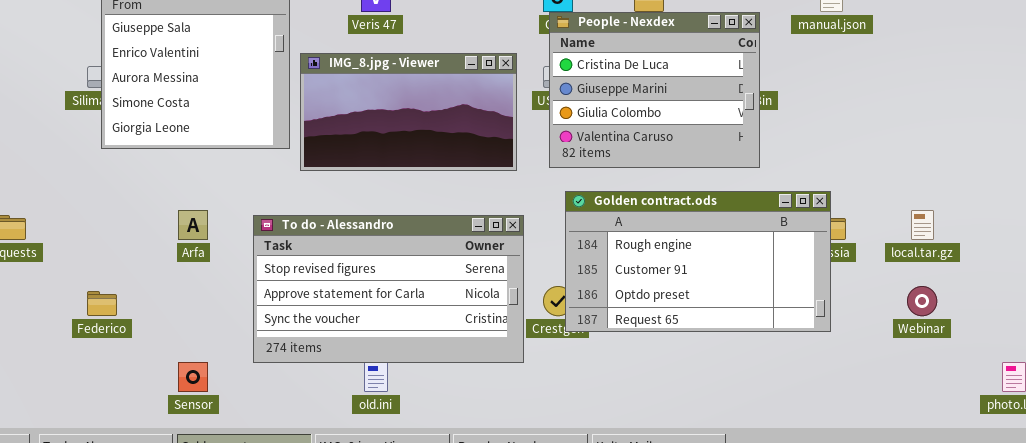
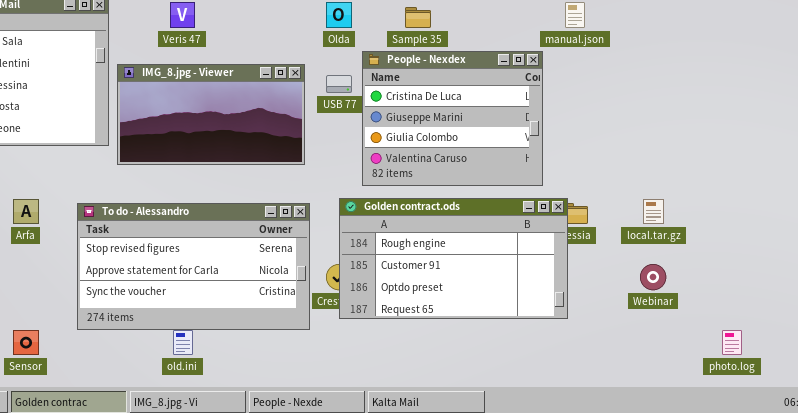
People - Nexdex: [549,12,760,168] -> [362,51,543,186], moved
Golden contract.ods: [565,191,831,332] -> [339,198,568,319], moved

